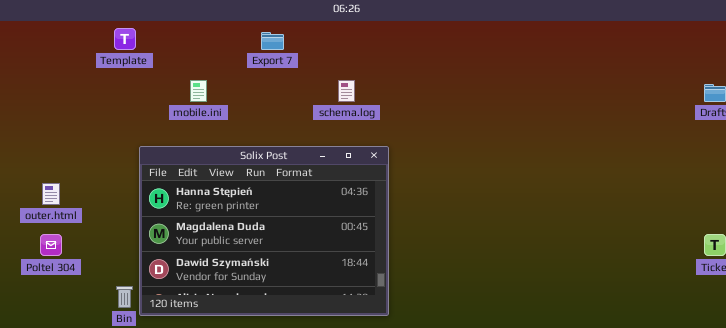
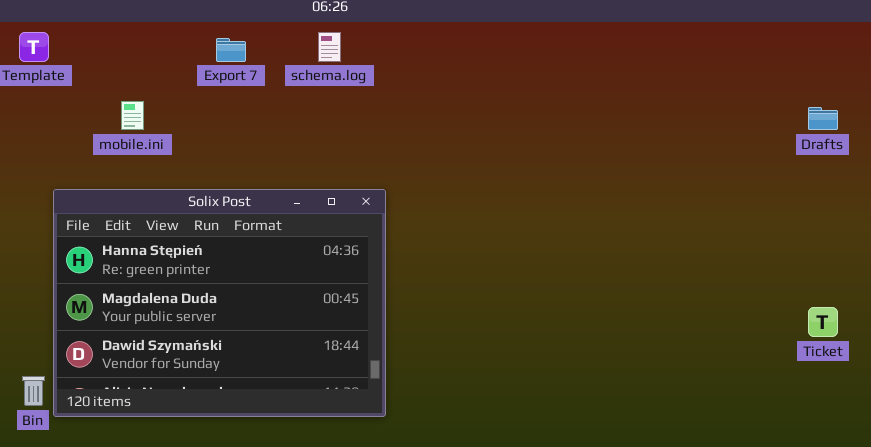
schema.log: [338,80,355,102] -> [318,32,341,62], moved

